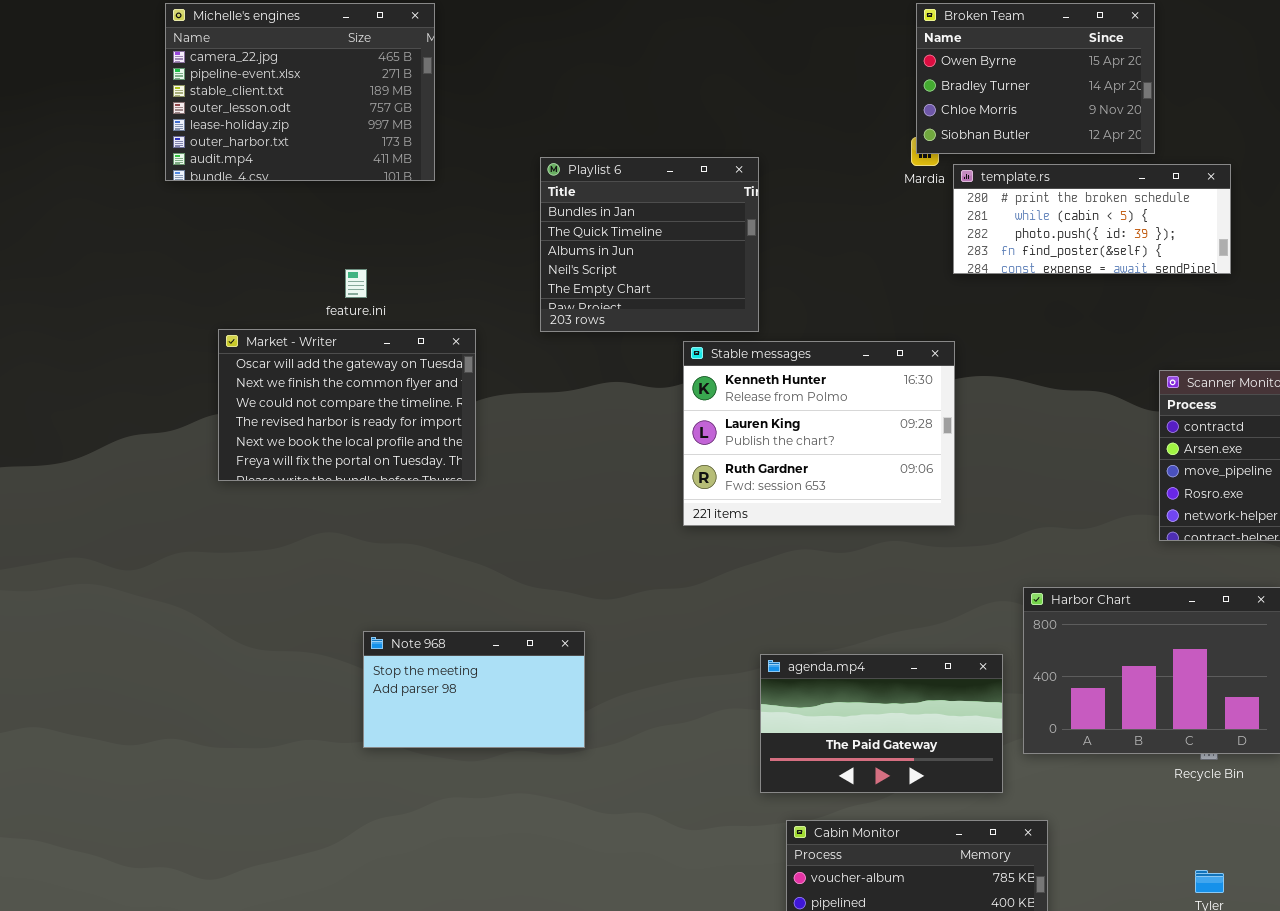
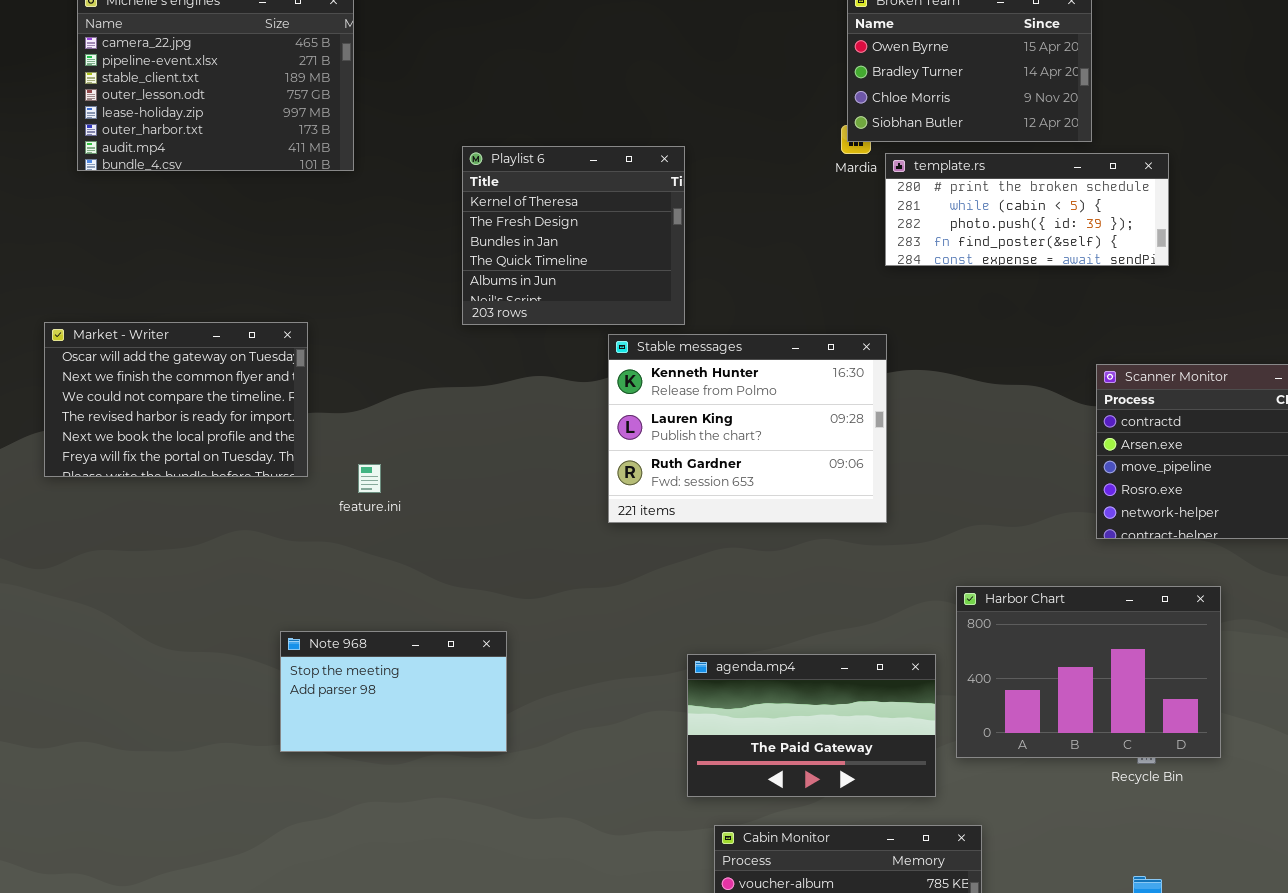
Playlist 6: [540,157,759,332] -> [462,146,685,325], scrolled up 2 rows
feature.ini: [345,269,367,298] -> [358,464,381,493], moved
Market - Writer: [218,329,476,481] -> [44,322,308,477], moved

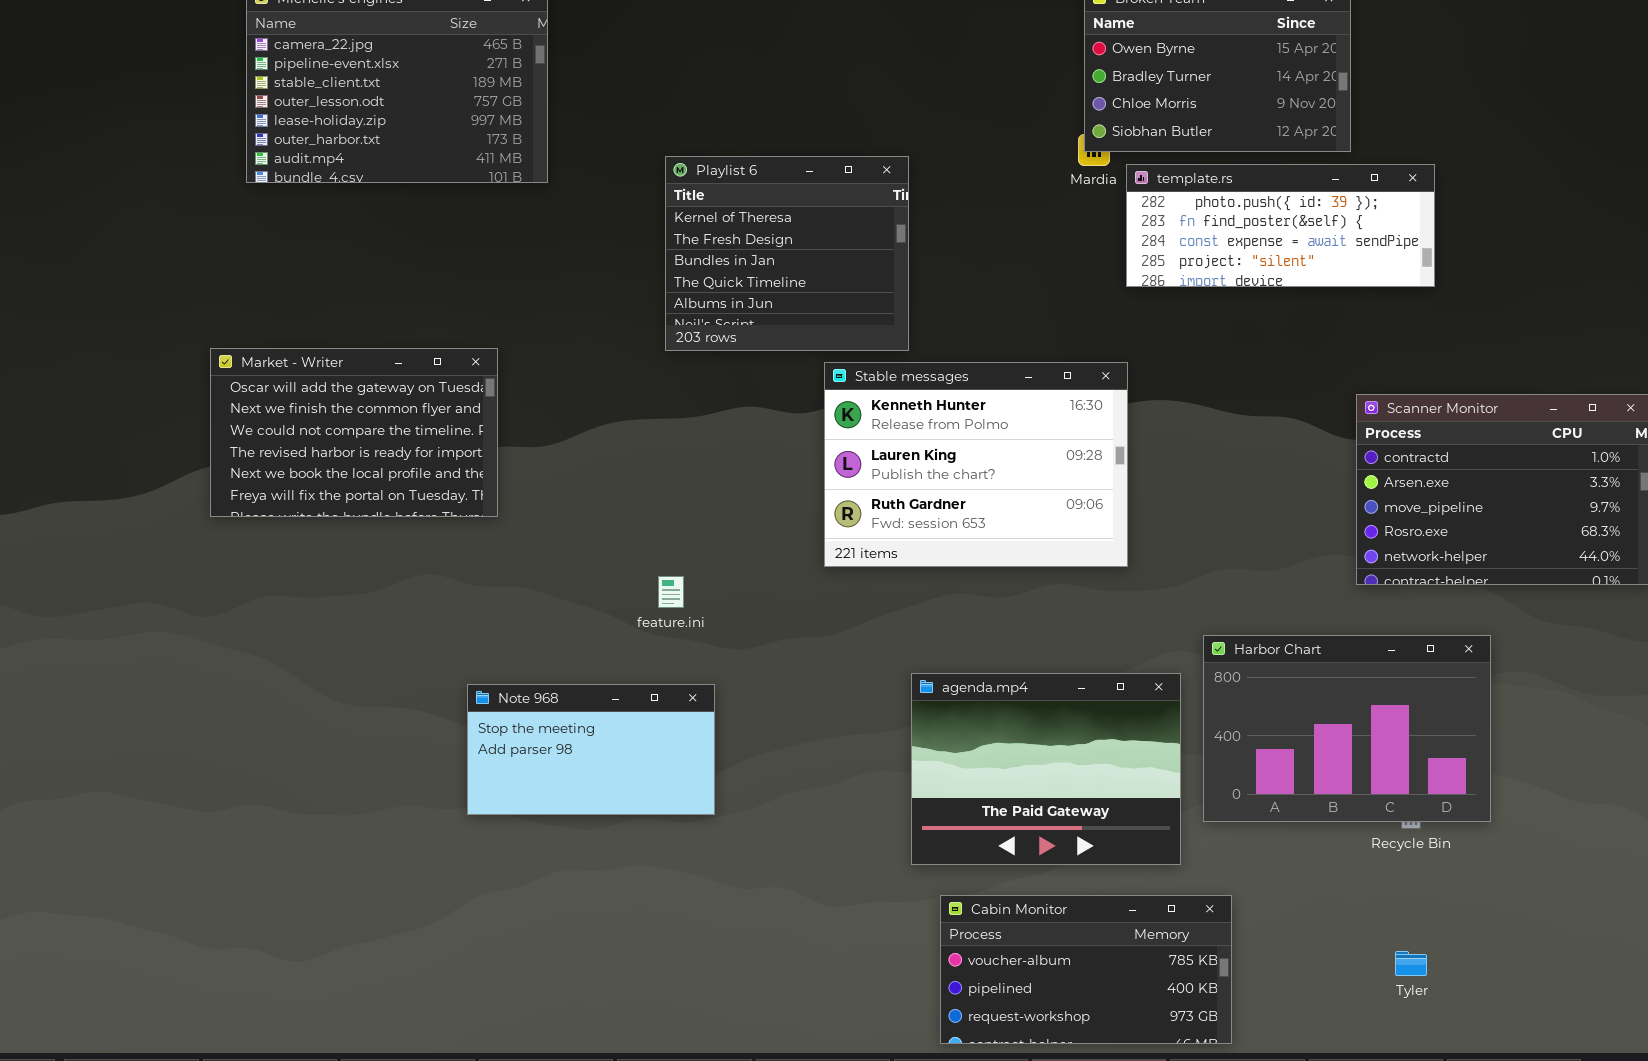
template.rs: [885,153,1169,266] -> [1126,164,1435,287], scrolled down 2 rows
feature.ini: [358,464,381,493] -> [658,576,684,608], moved
agenda.mp4: [687,654,936,797] -> [911,673,1181,865], resized

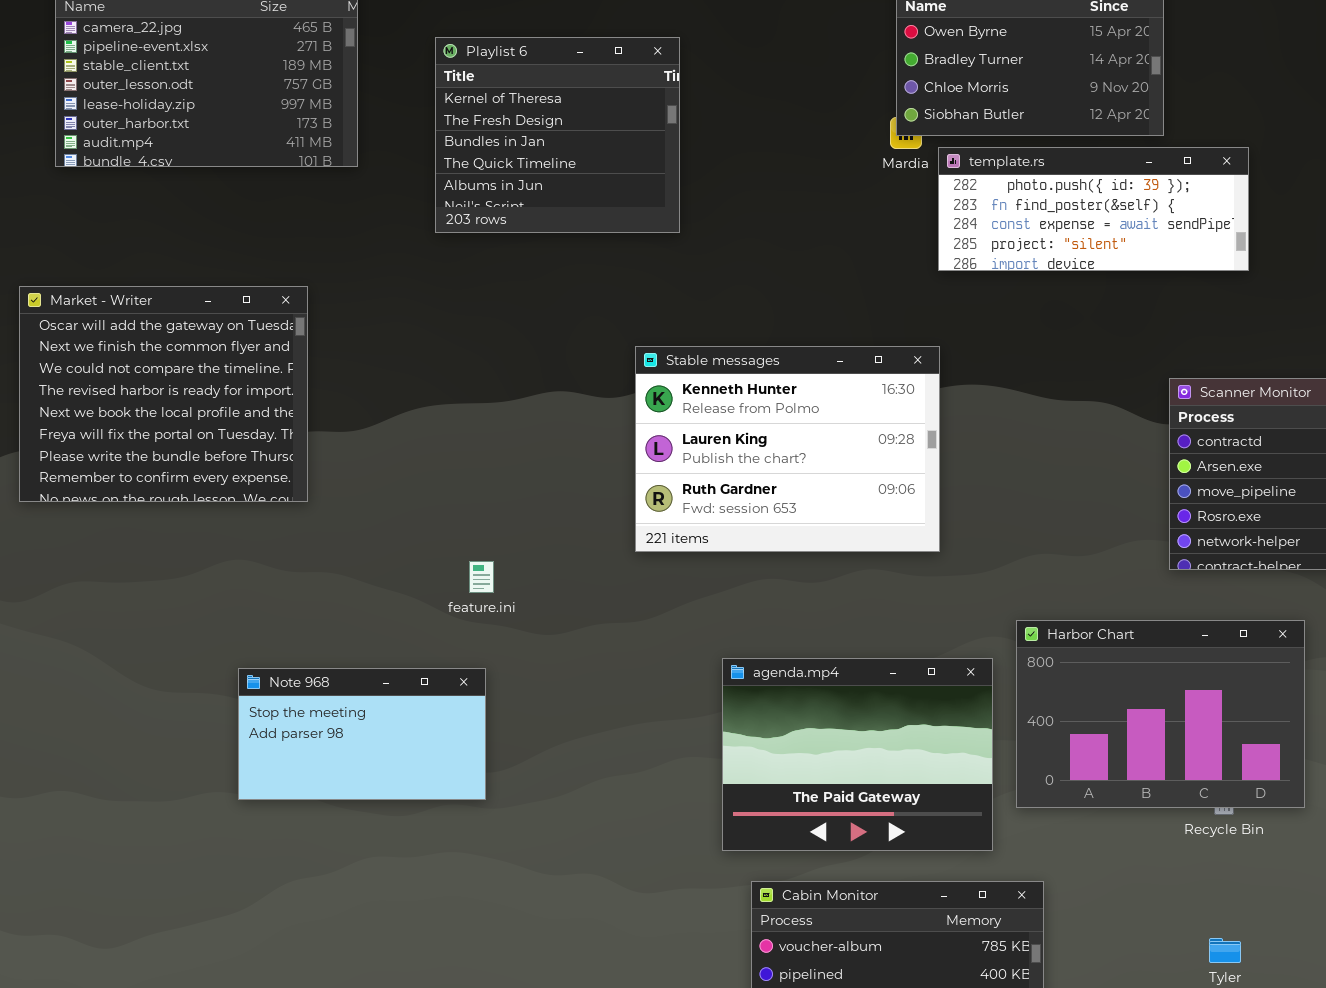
Playlist 6: [665,156,909,351] -> [435,37,680,233], moved
Market - Writer: [210,348,498,517] -> [19,286,308,502], resized
Note 968: [467,684,715,815] -> [238,668,486,800], moved

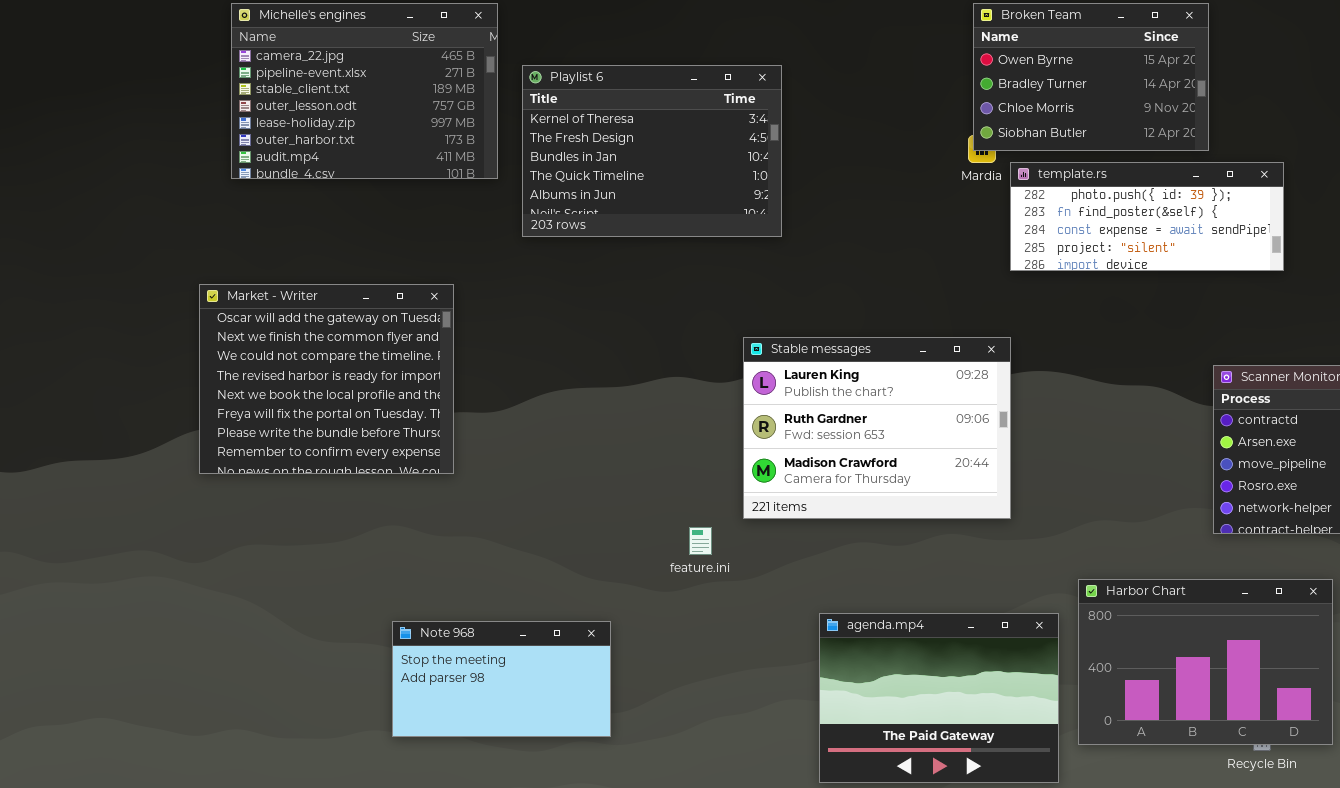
Playlist 6: [435,37,680,233] -> [522,65,782,237], resized
Stable messages: [635,346,940,552] -> [743,337,1011,519], scrolled down 1 row
feature.ini: [469,561,494,593] -> [689,527,712,555], moved

